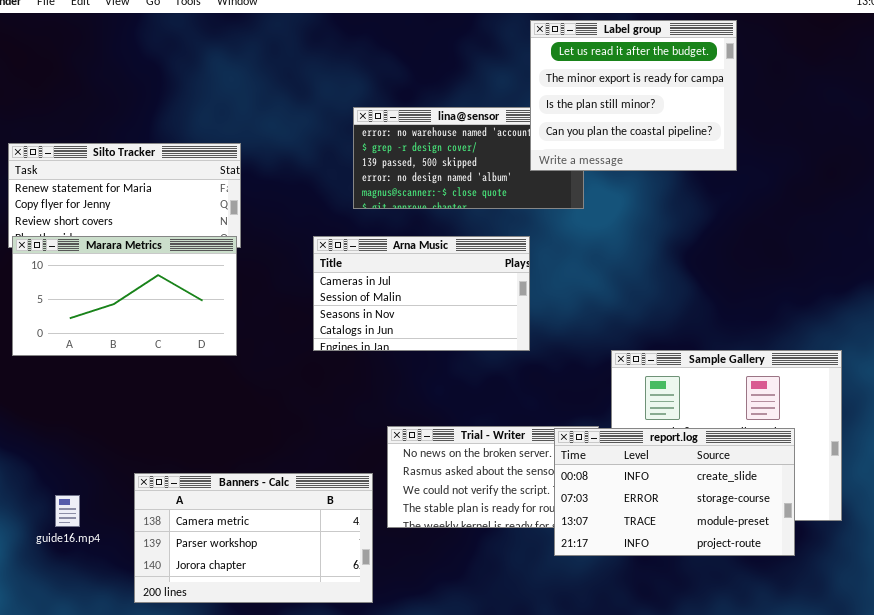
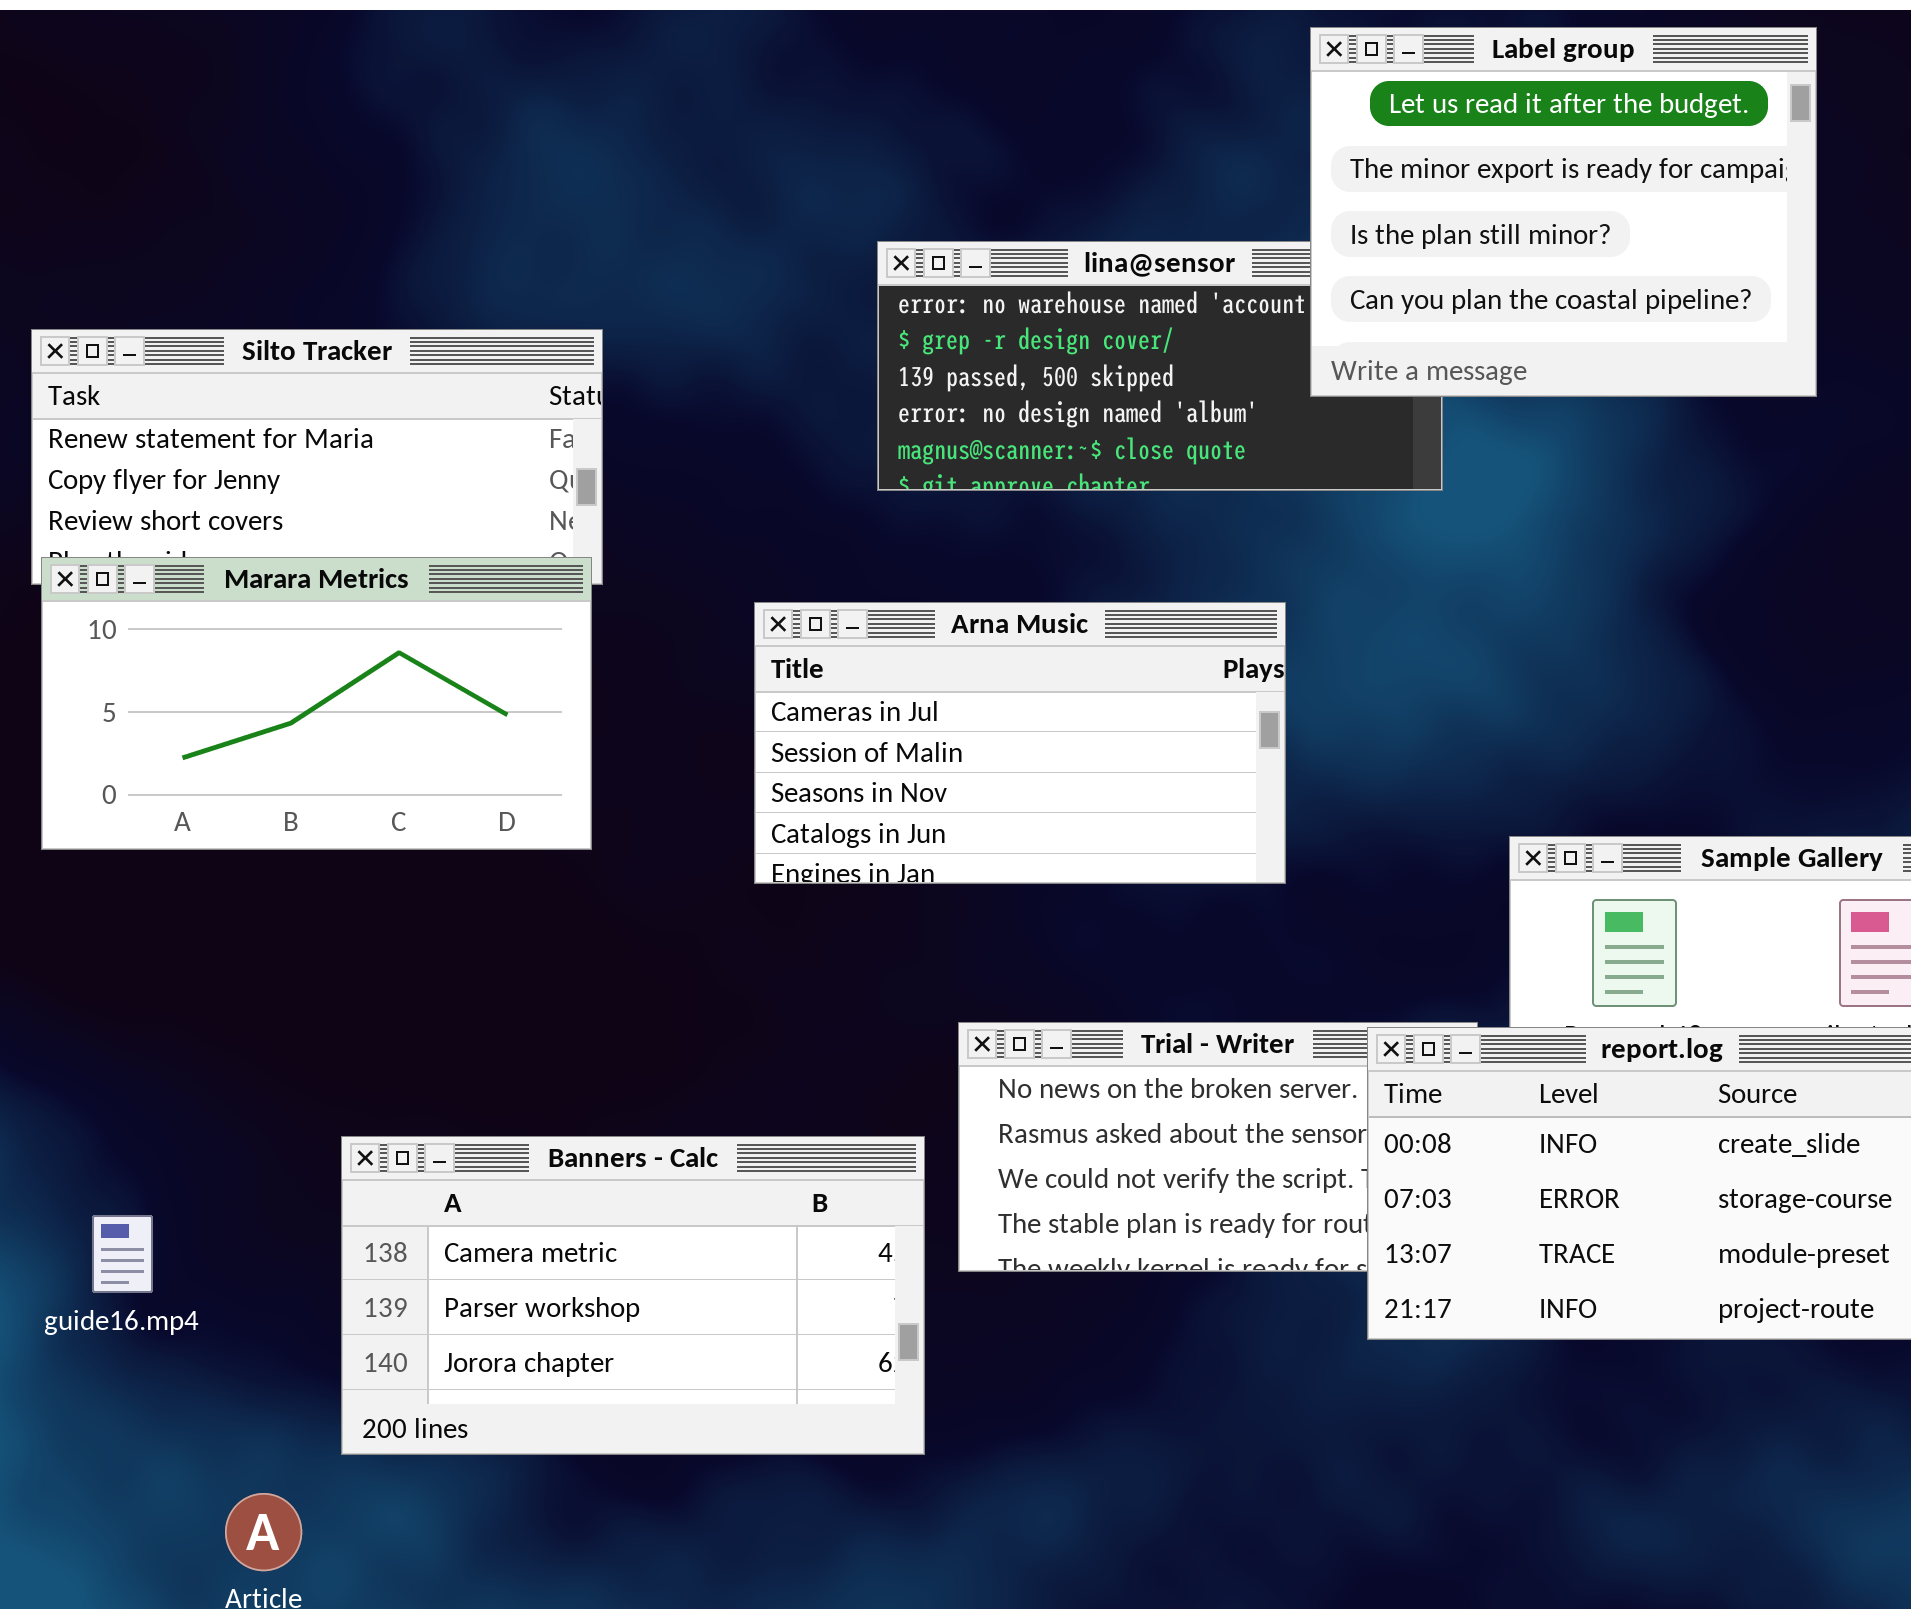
Arna Music: [313,236,530,351] -> [754,602,1286,884], moved
guide16.mp4: [55,495,80,527] -> [92,1215,153,1293], moved

